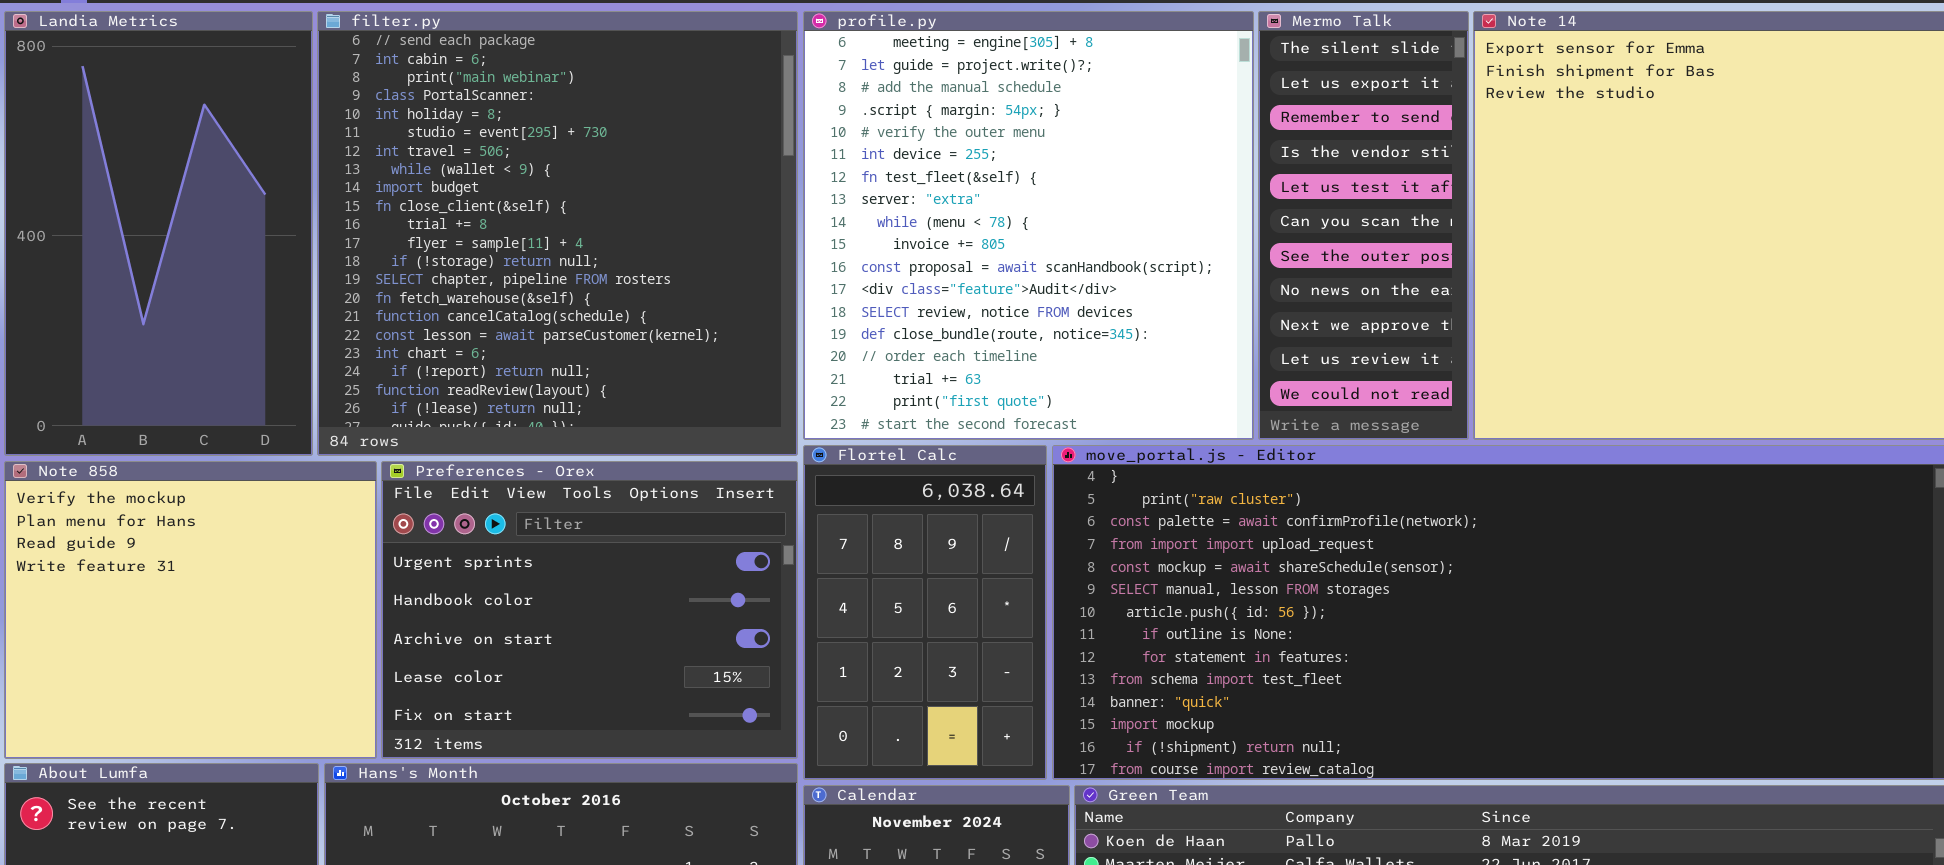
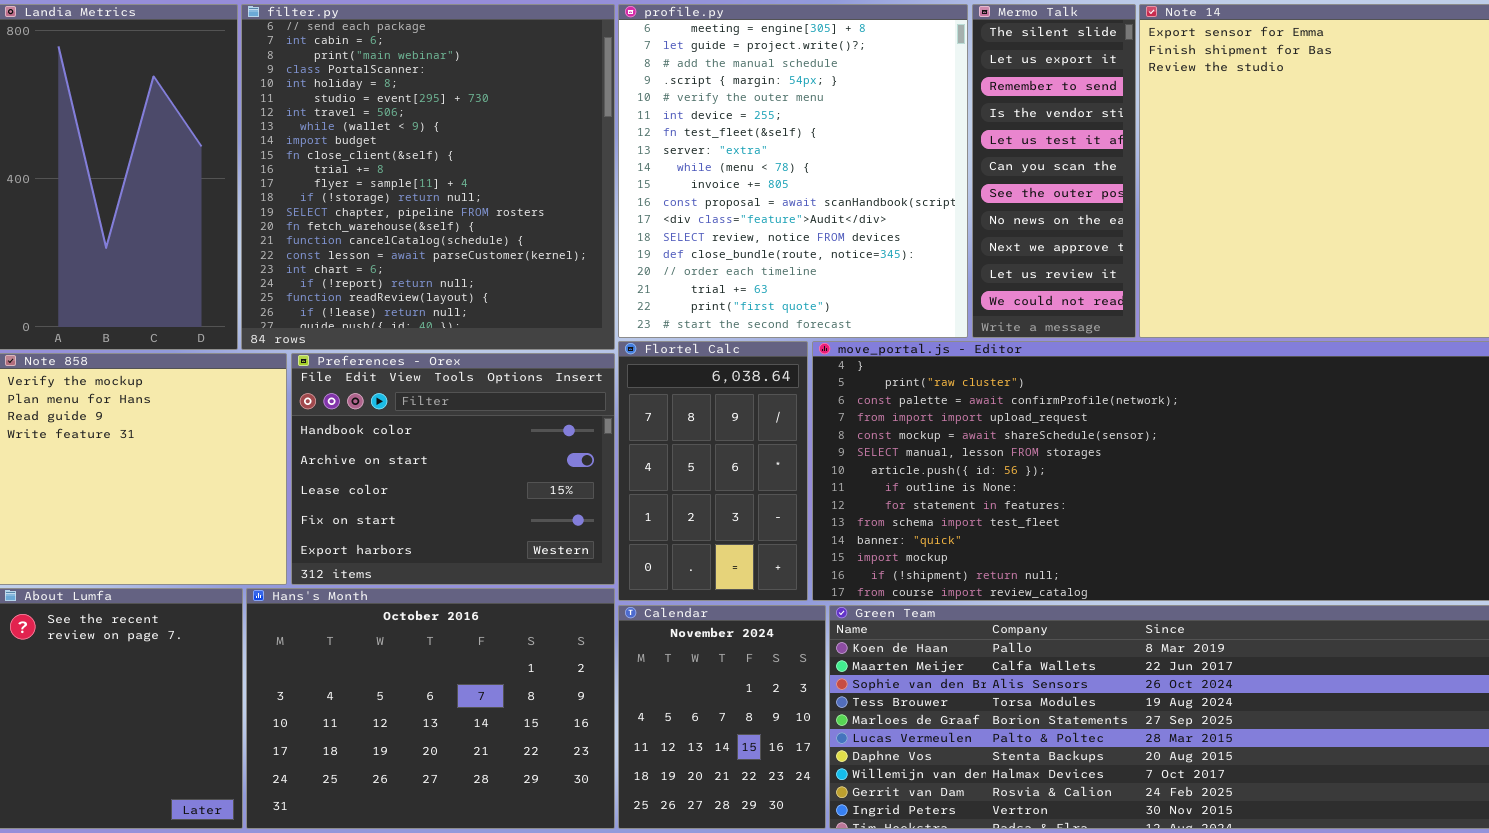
Preferences - Orex: [381,461,798,759] -> [291,353,615,585], scrolled down 1 row

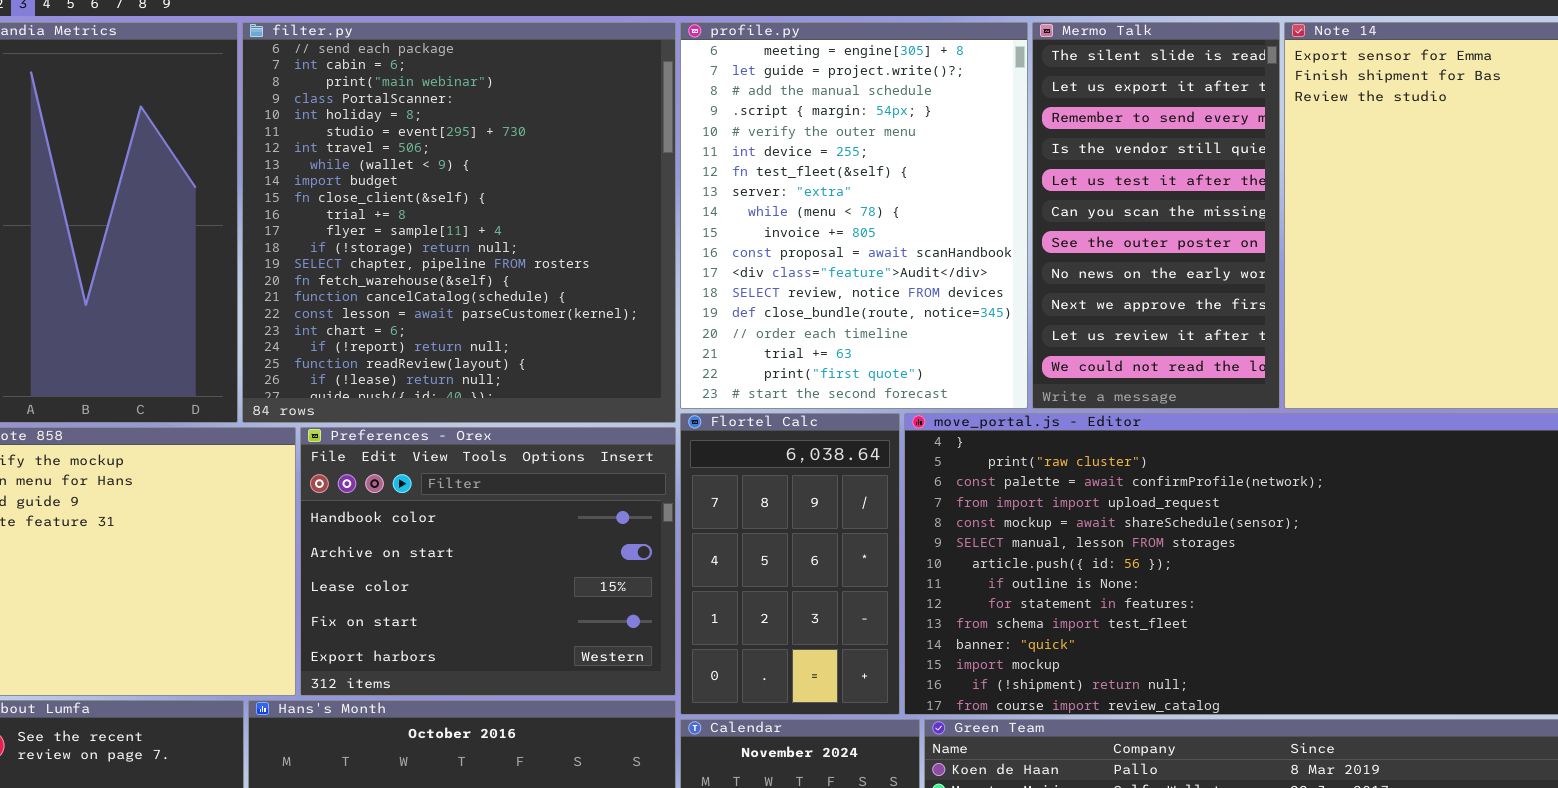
profile.py: [618,4,968,338] -> [680,22,1028,409], resized
Mermo Talk: [972,4,1136,338] -> [1032,22,1280,409], resized

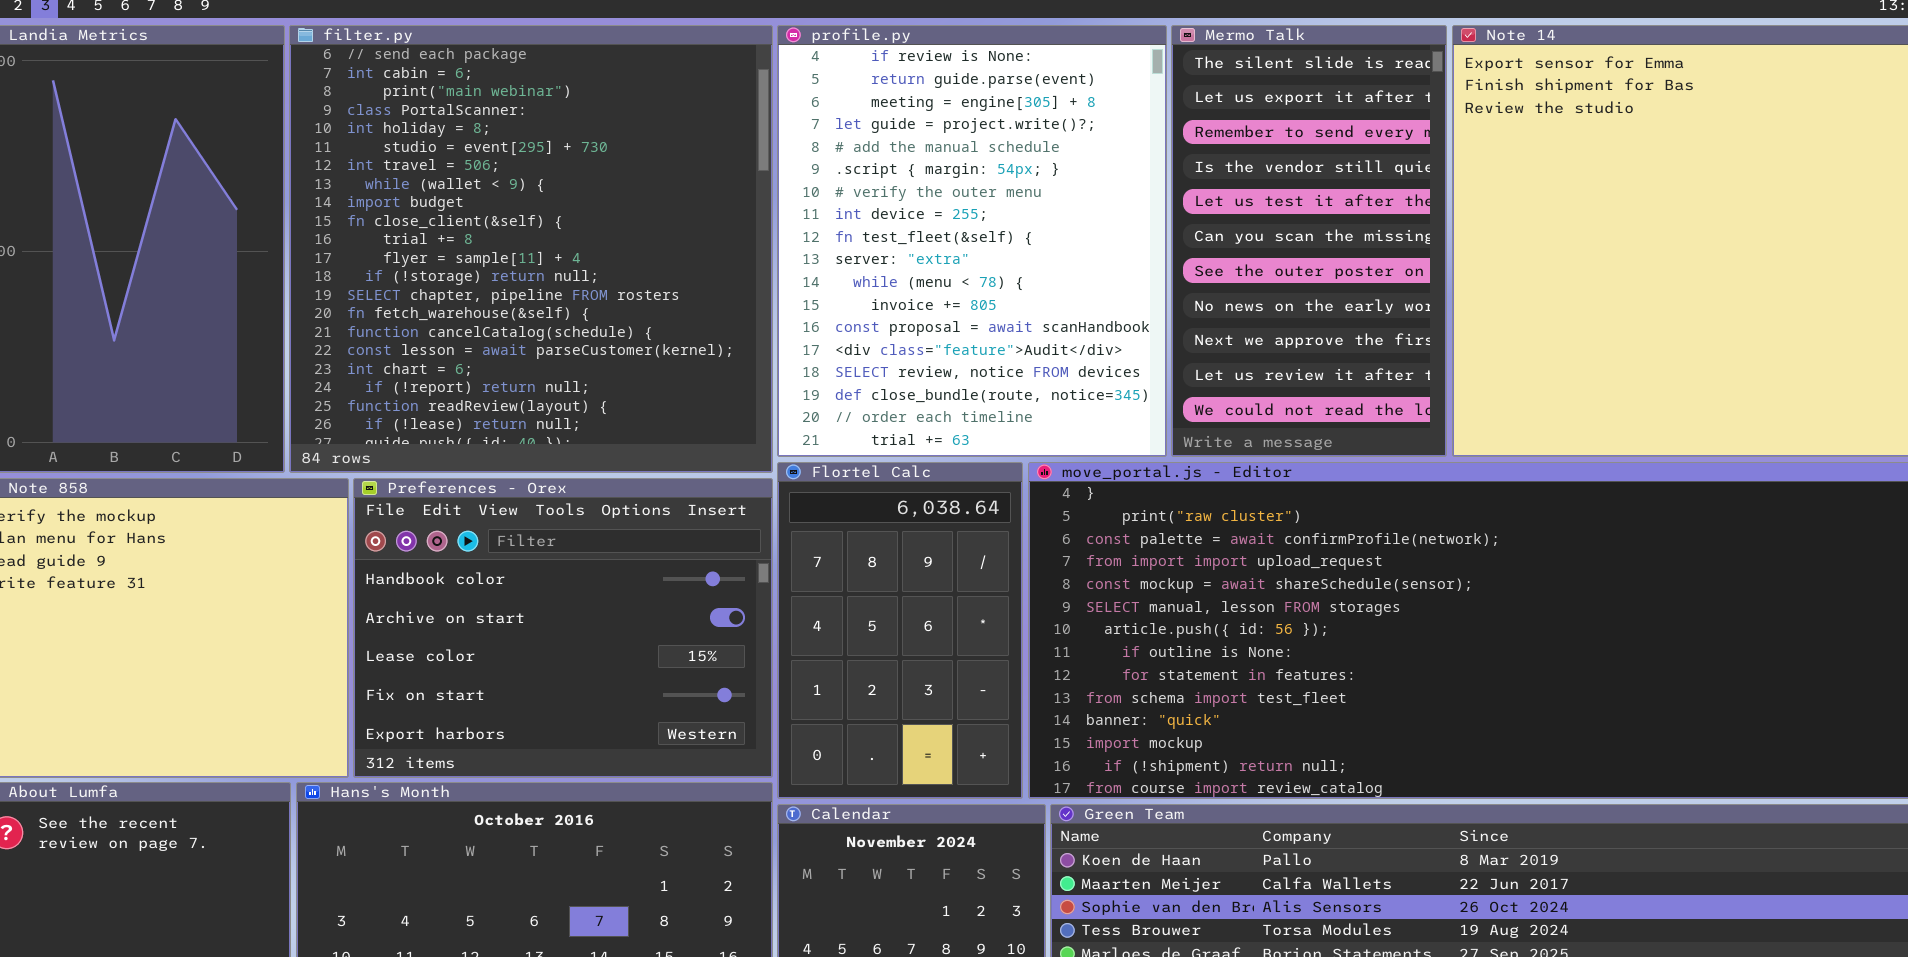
profile.py: [680,22,1028,409] -> [777,25,1167,457], scrolled up 2 rows

